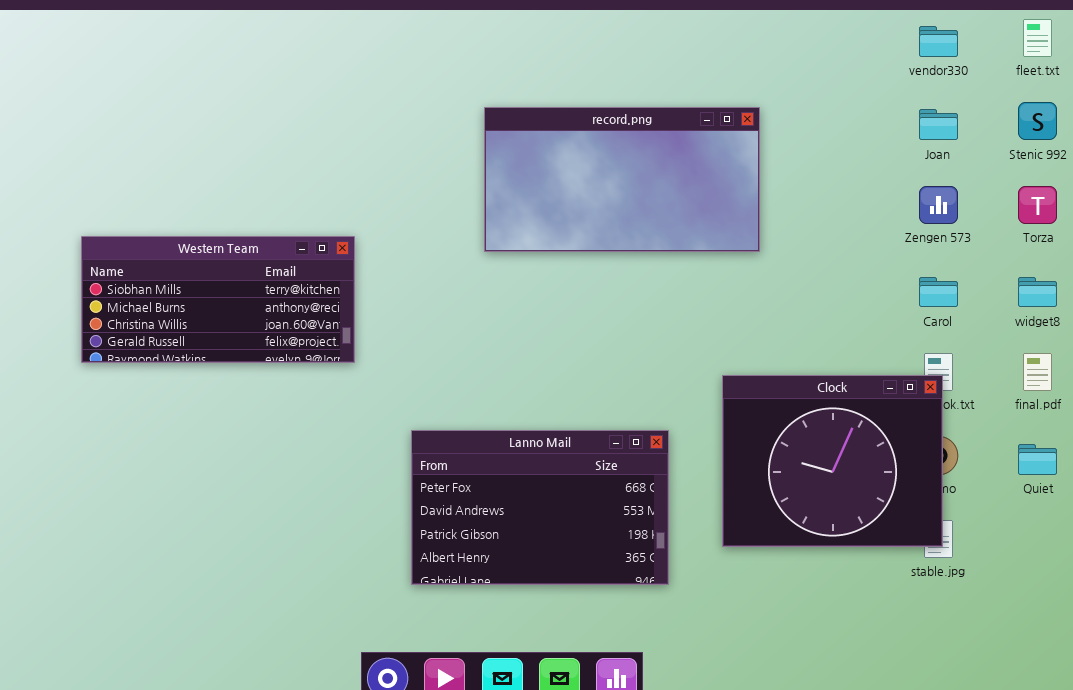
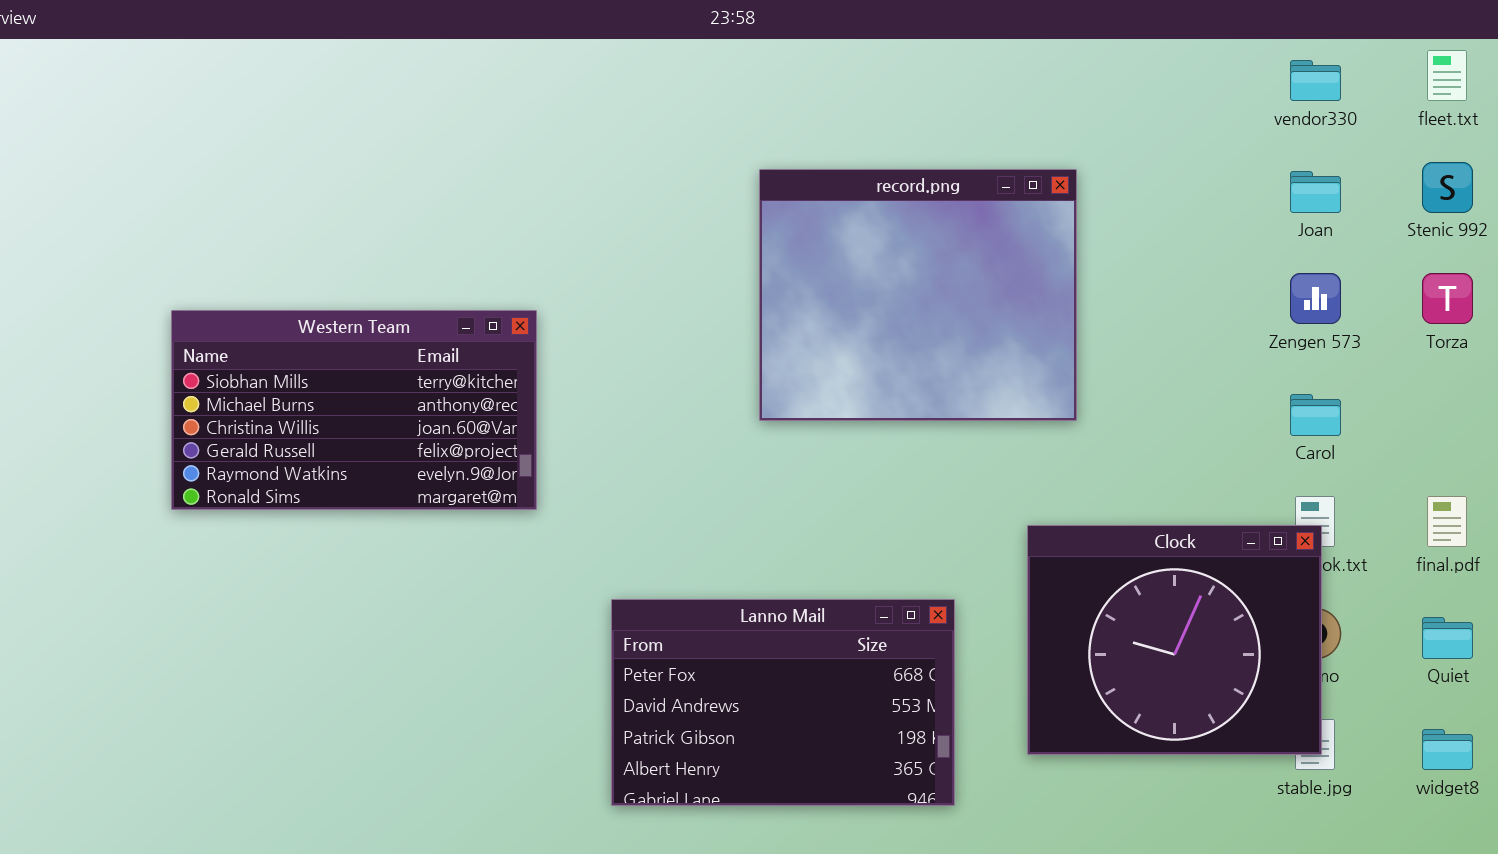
record.png: [484,107,760,252] -> [759,169,1077,421], resized
Western Team: [81,236,355,363] -> [171,310,537,510], resized
widget8: [1018,277,1057,307] -> [1422,729,1473,770], moved

